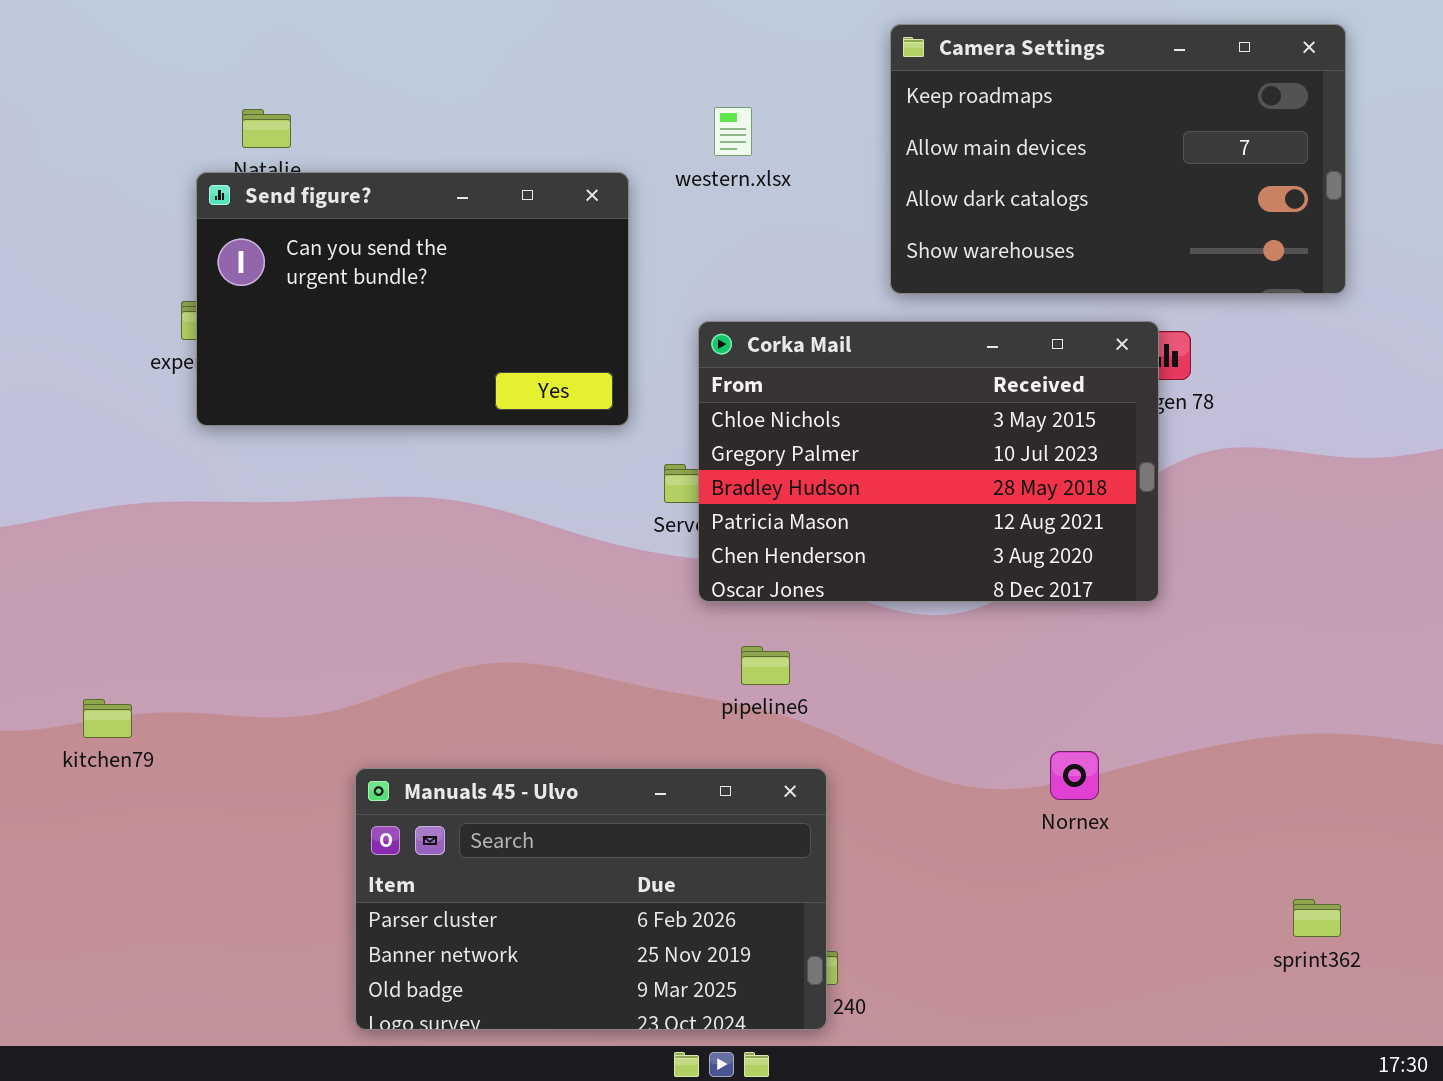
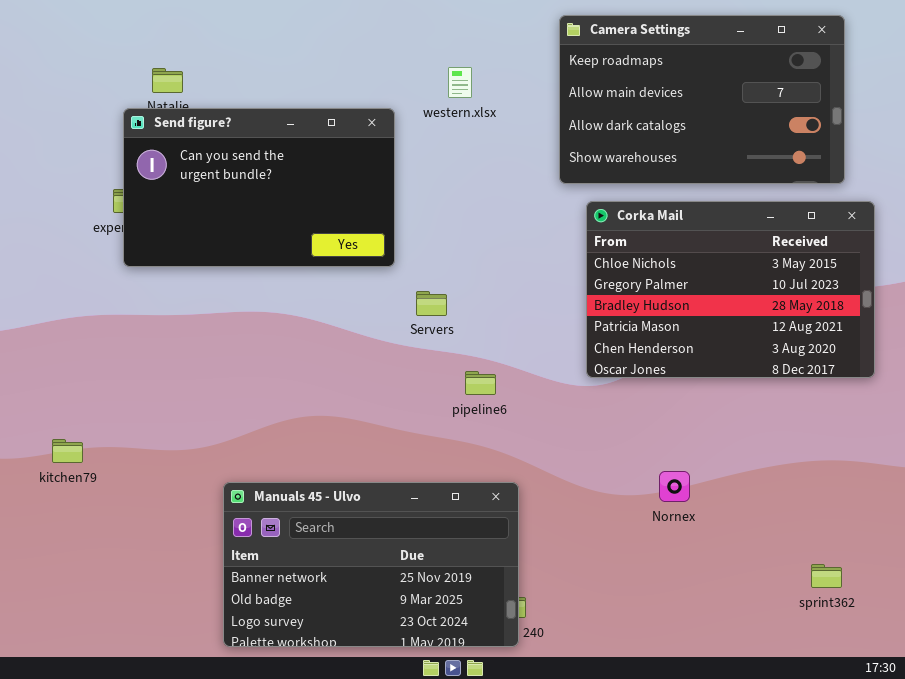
Corka Mail: [698,321,1159,602] -> [586,201,875,378], moved
pipeline6: [741,646,790,685] -> [465,371,496,395], moved
Manuals 45 - Ulvo: [355,768,827,1030] -> [223,482,519,647], scrolled down 1 row

